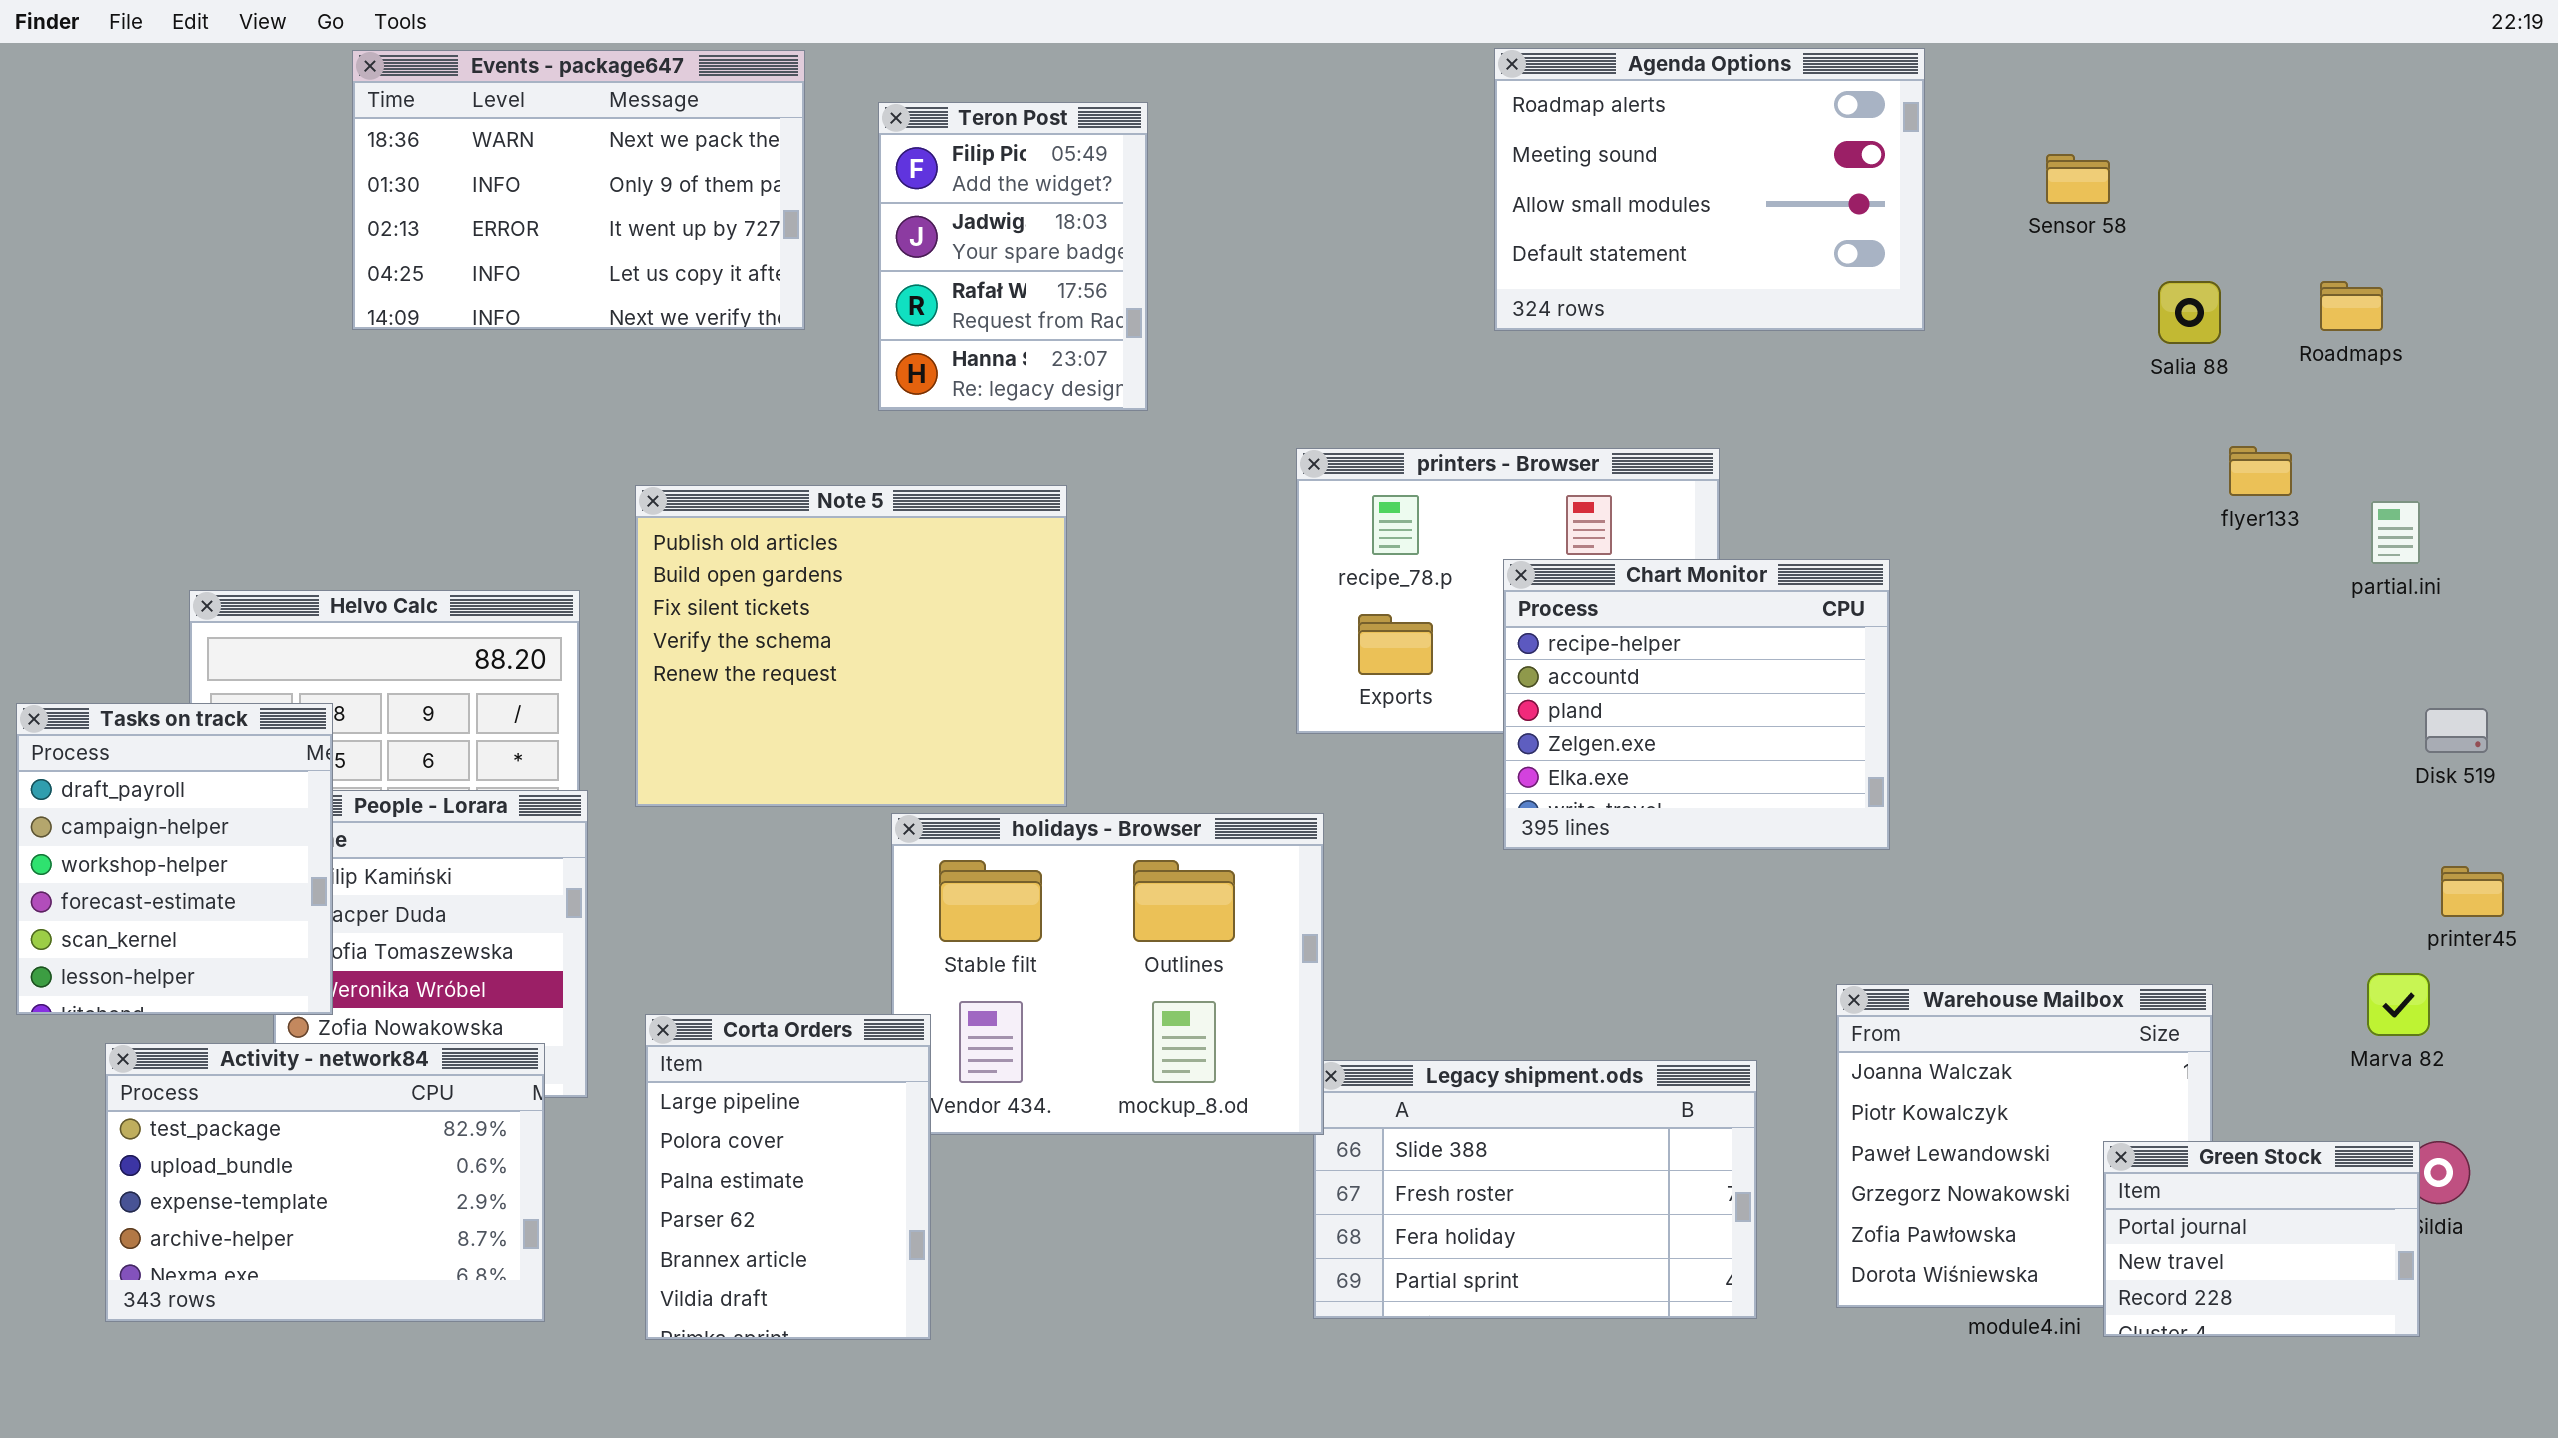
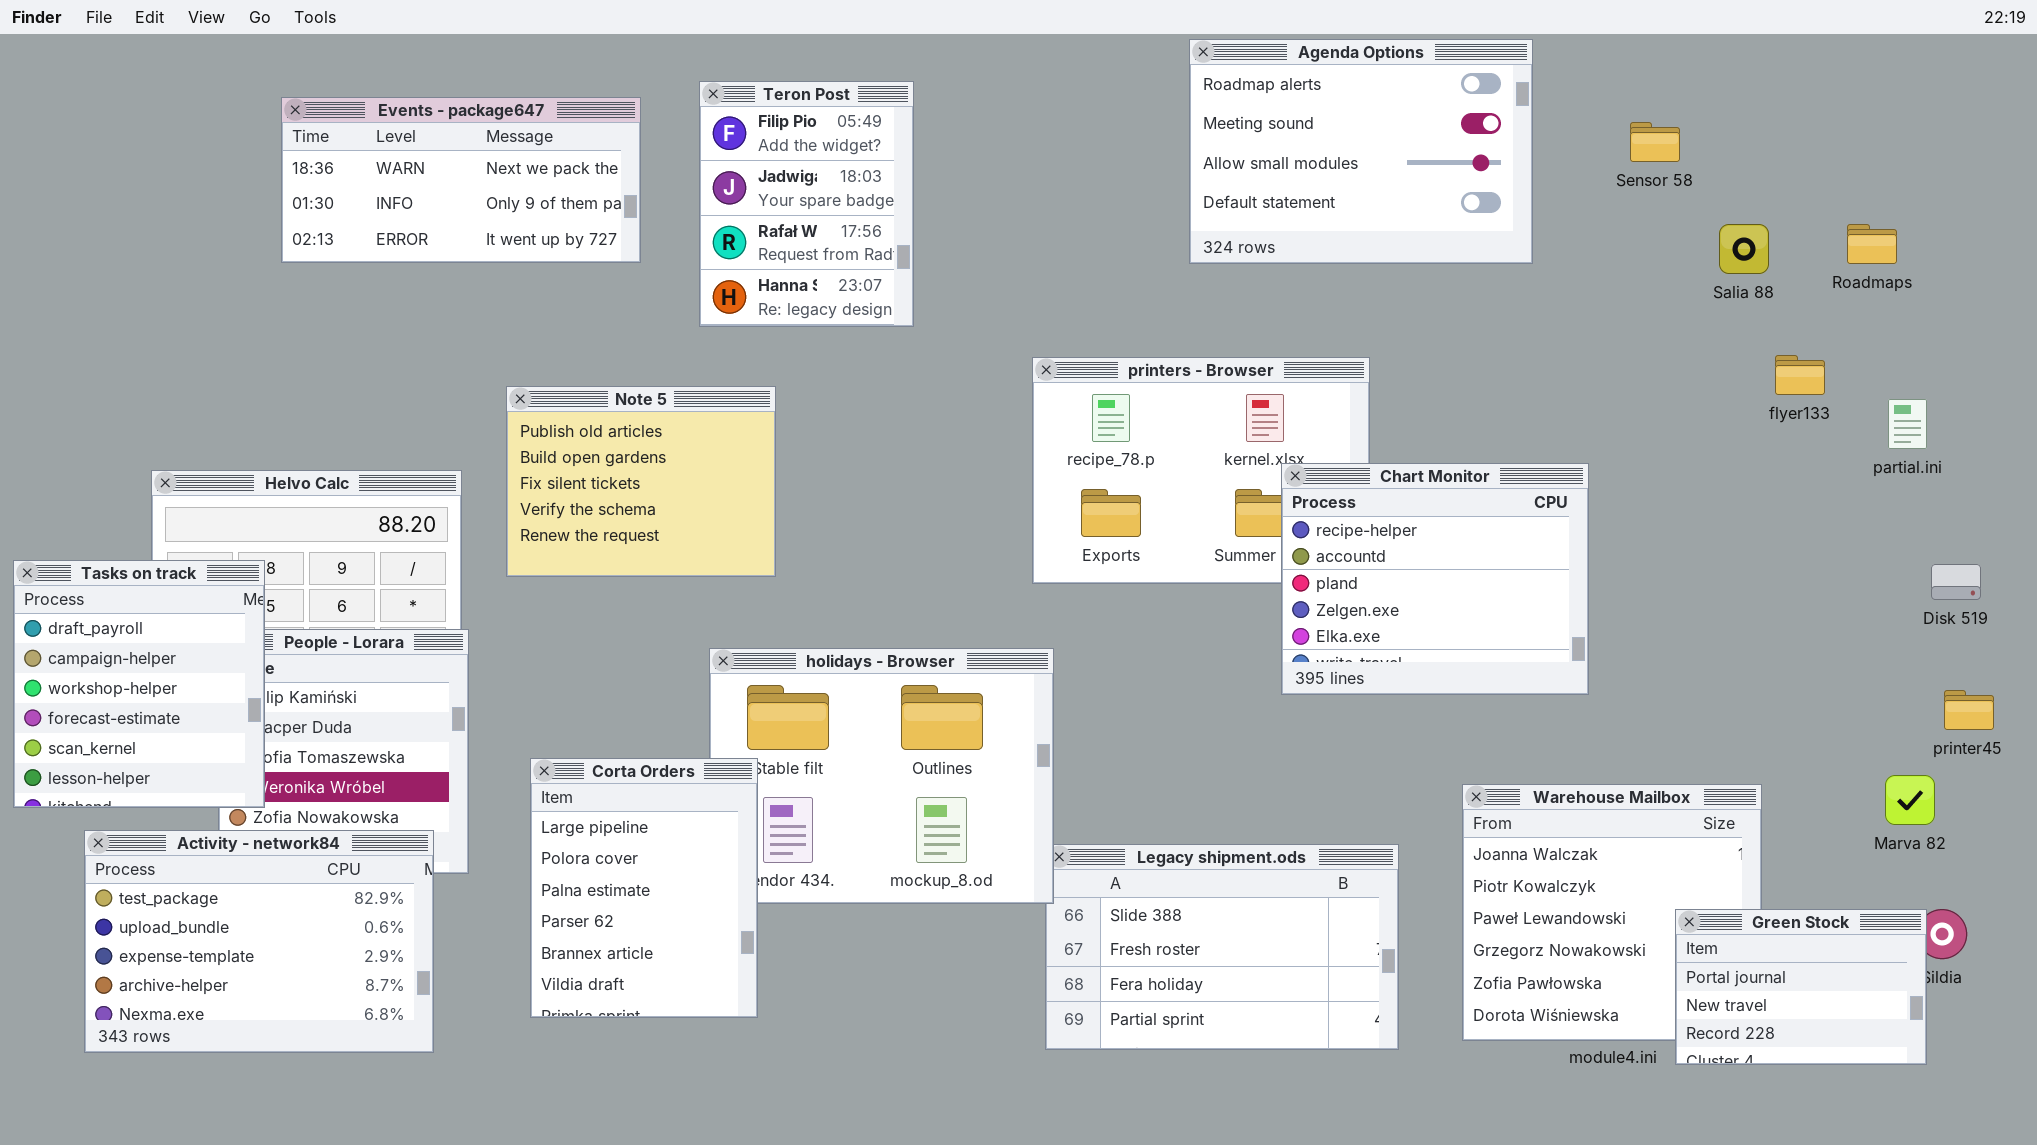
Events - package647: [352,50,805,330] -> [281,97,641,263], resized
Note 5: [635,485,1067,807] -> [506,386,776,577], resized
Chart Monitor: [1503,559,1890,850] -> [1281,463,1589,695], moved
Corta Orders: [645,1014,931,1340] -> [530,758,758,1018], moved

